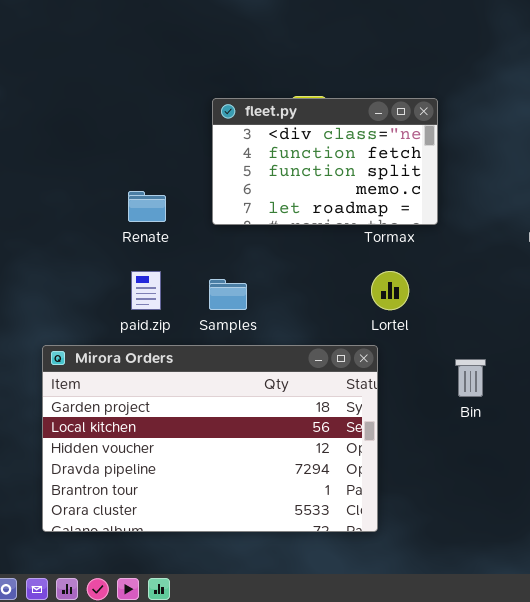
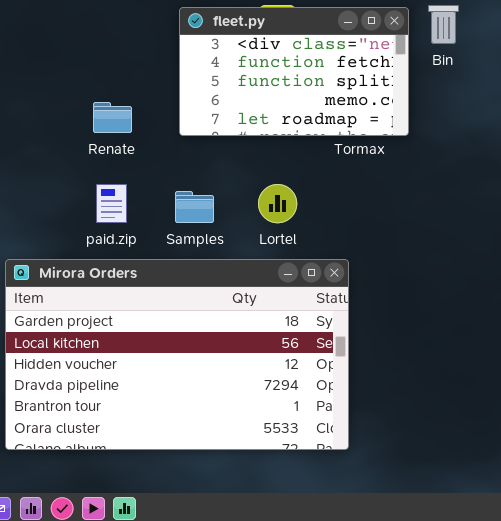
Lortel: [371,271,409,310] -> [258,184,297,223], moved
Bin: [455,359,486,397] -> [428,5,459,44], moved

